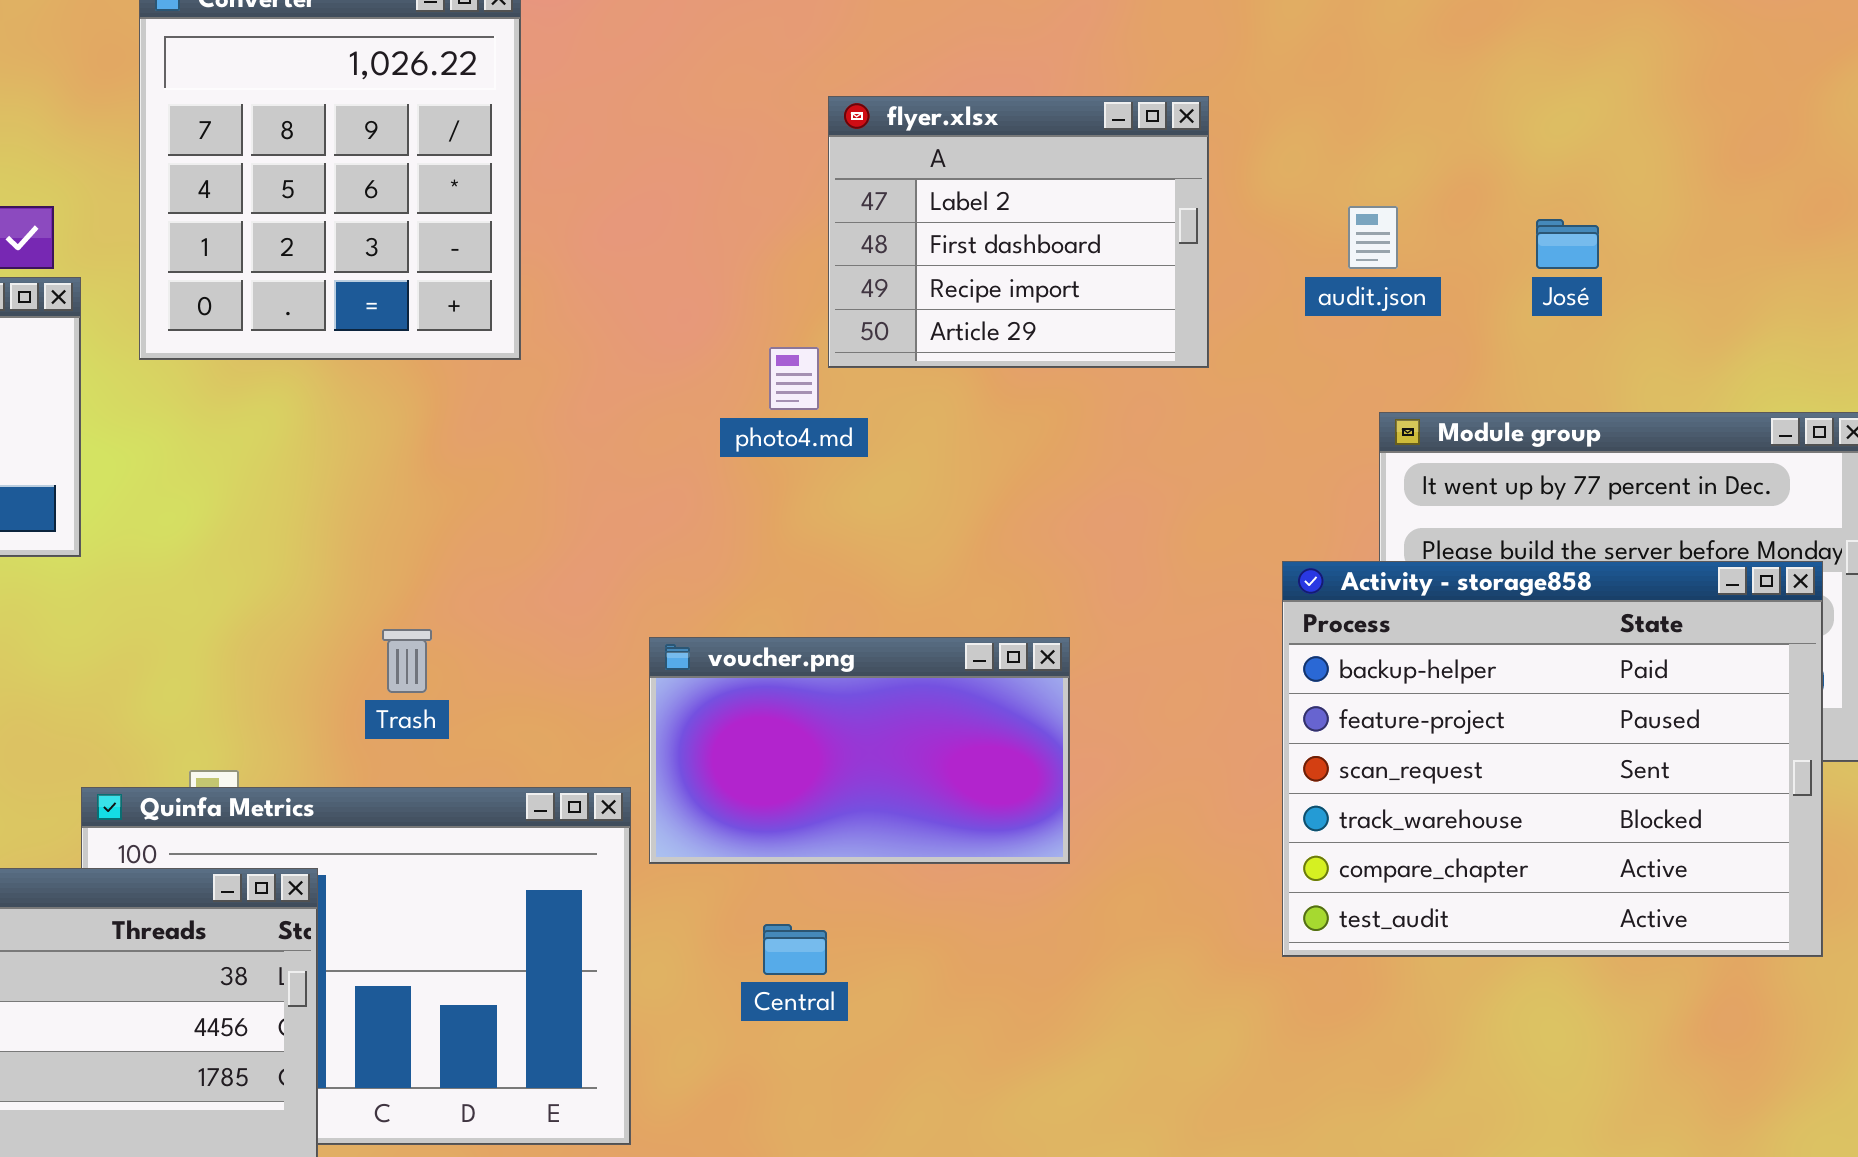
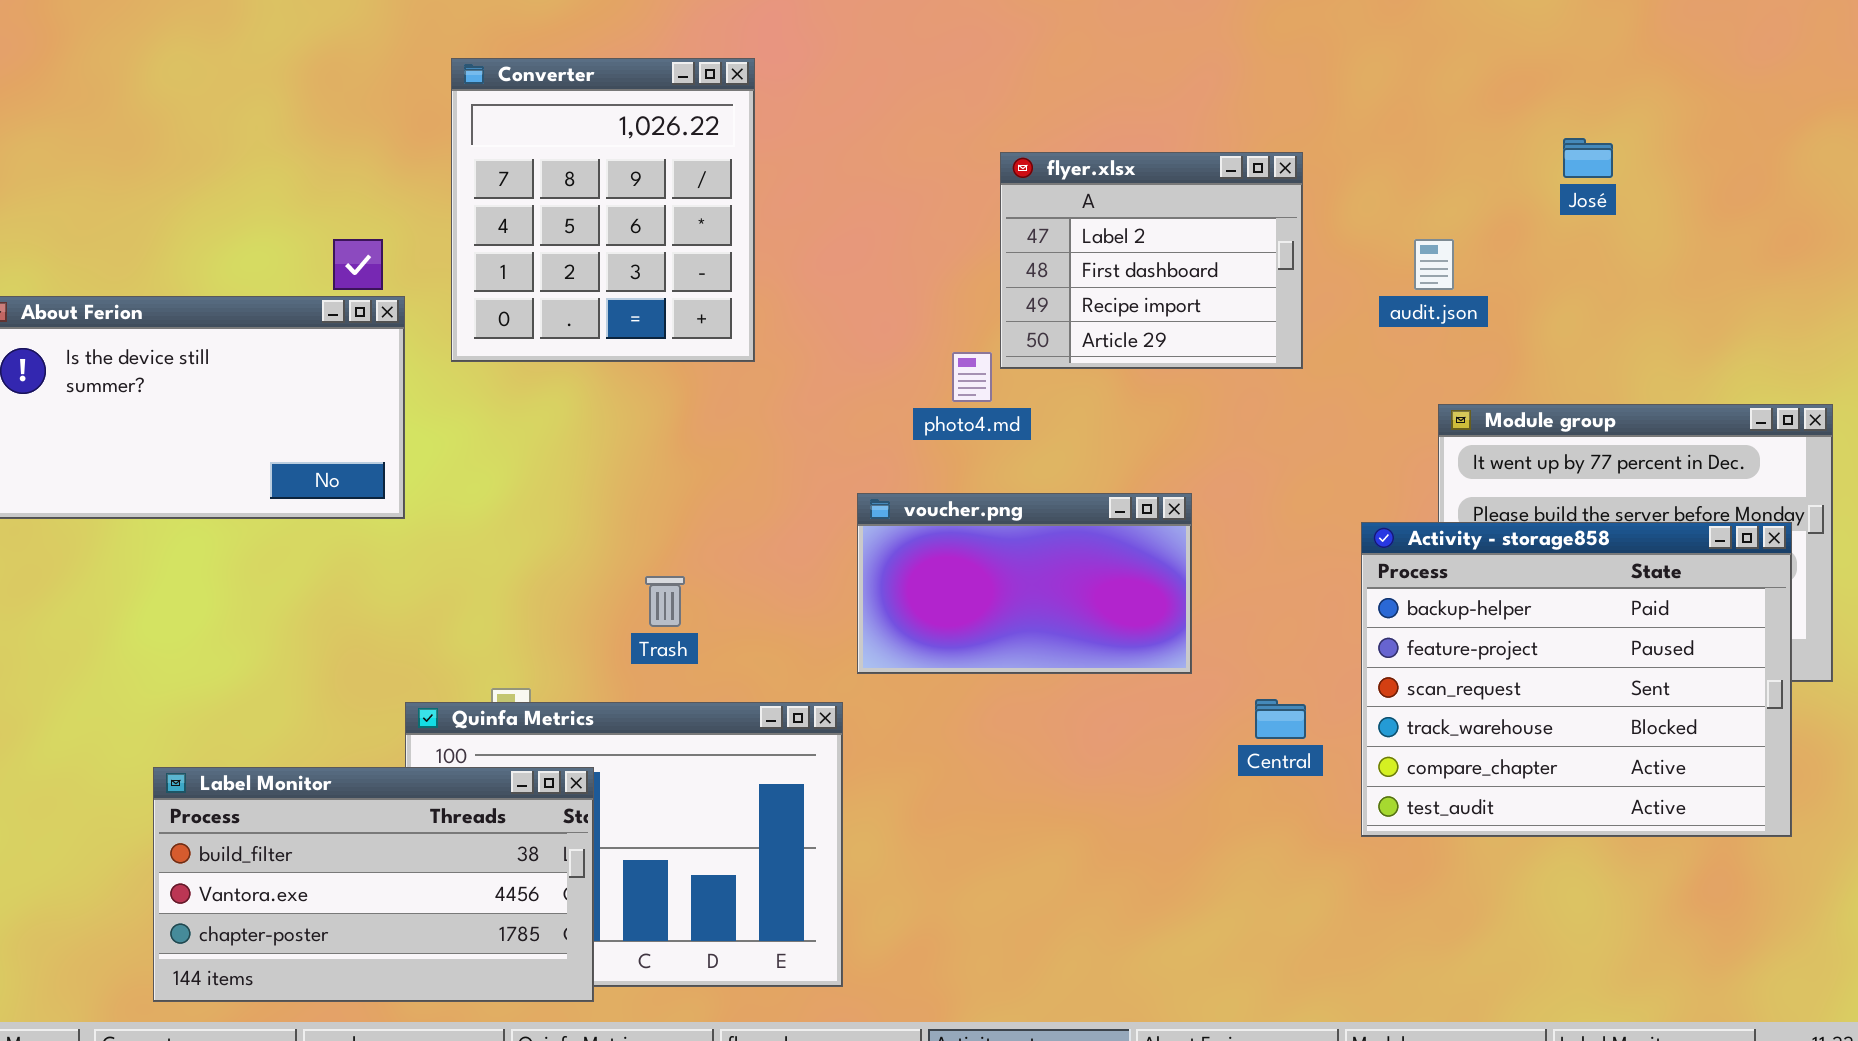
José: [1536,219,1599,269] -> [1563,138,1613,178], moved
voucher.png: [649,637,1070,864] -> [857,493,1192,674], moved
Central: [763,924,827,975] -> [1255,699,1306,739], moved

